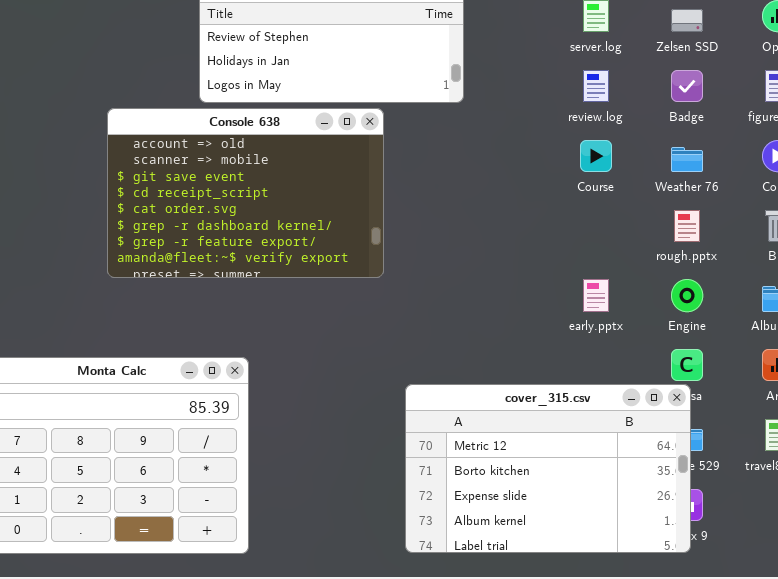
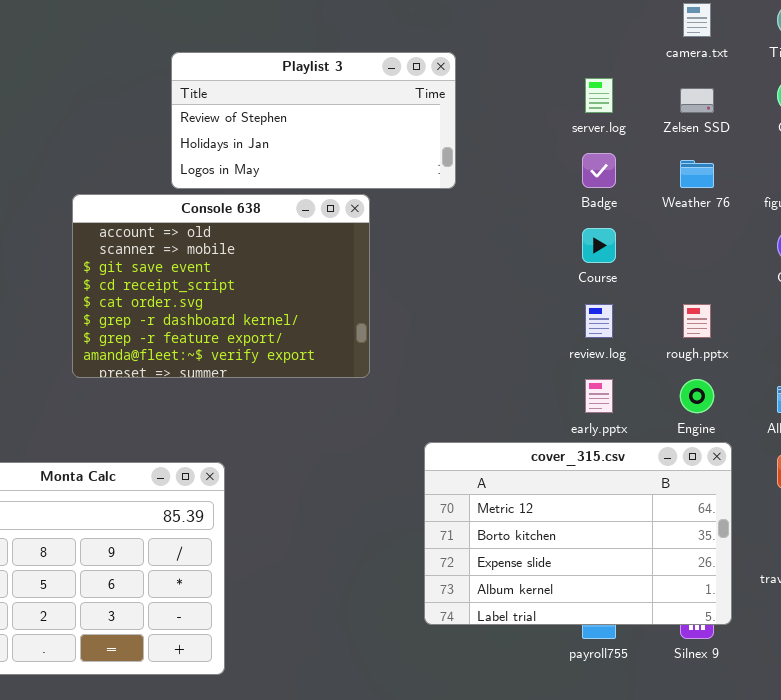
review.log: [583,70,609,102] -> [585,304,613,338], moved
Badge: [671,70,703,102] -> [582,153,616,188], moved
Weather 76: [671,147,703,172] -> [680,160,714,188], moved
cover_315.csv: [405,384,691,553] -> [424,442,732,625], moved

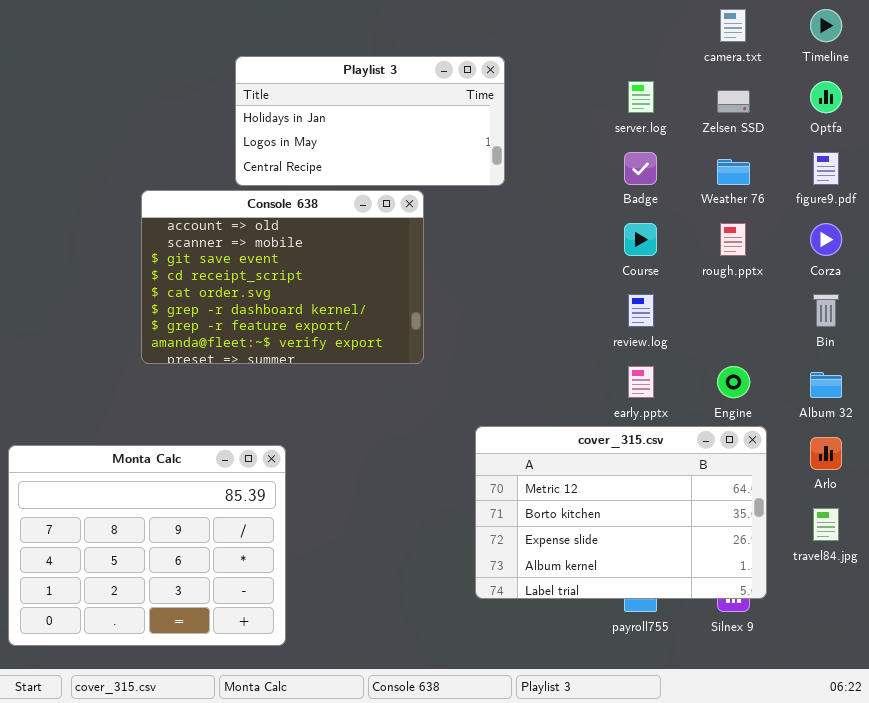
Playlist 3: [171,52,456,189] -> [235,56,505,186], scrolled down 1 row
rough.pptx: [683,304,711,338] -> [720,223,746,256], moved

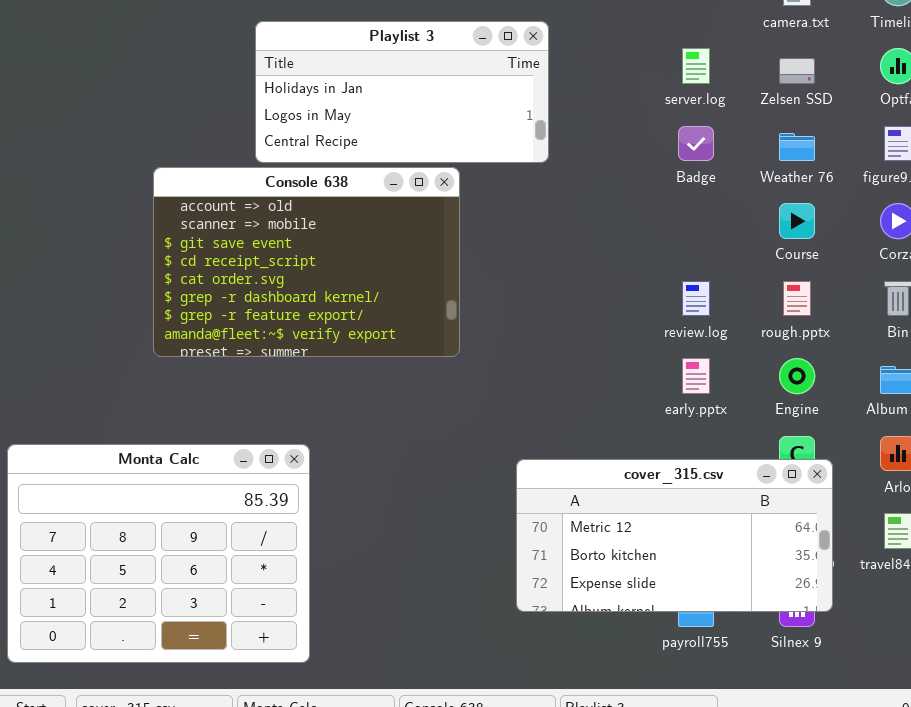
Course: [624,223,657,256] -> [779,203,815,239], moved
rough.pptx: [720,223,746,256] -> [783,281,811,316], moved
cover_315.csv: [475,426,767,599] -> [516,459,833,612], resized

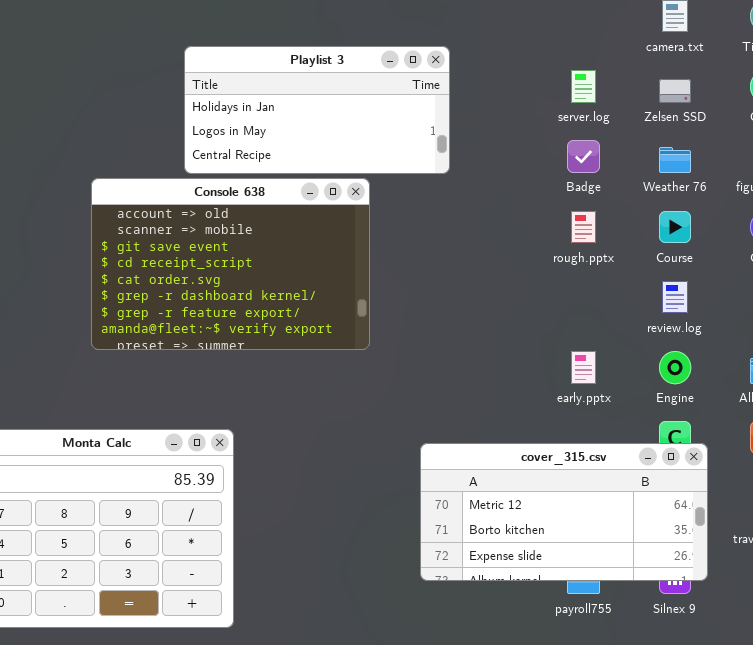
review.log: [682,281,710,316] -> [662,281,688,313], moved
rough.pptx: [783,281,811,316] -> [571,211,596,243], moved

